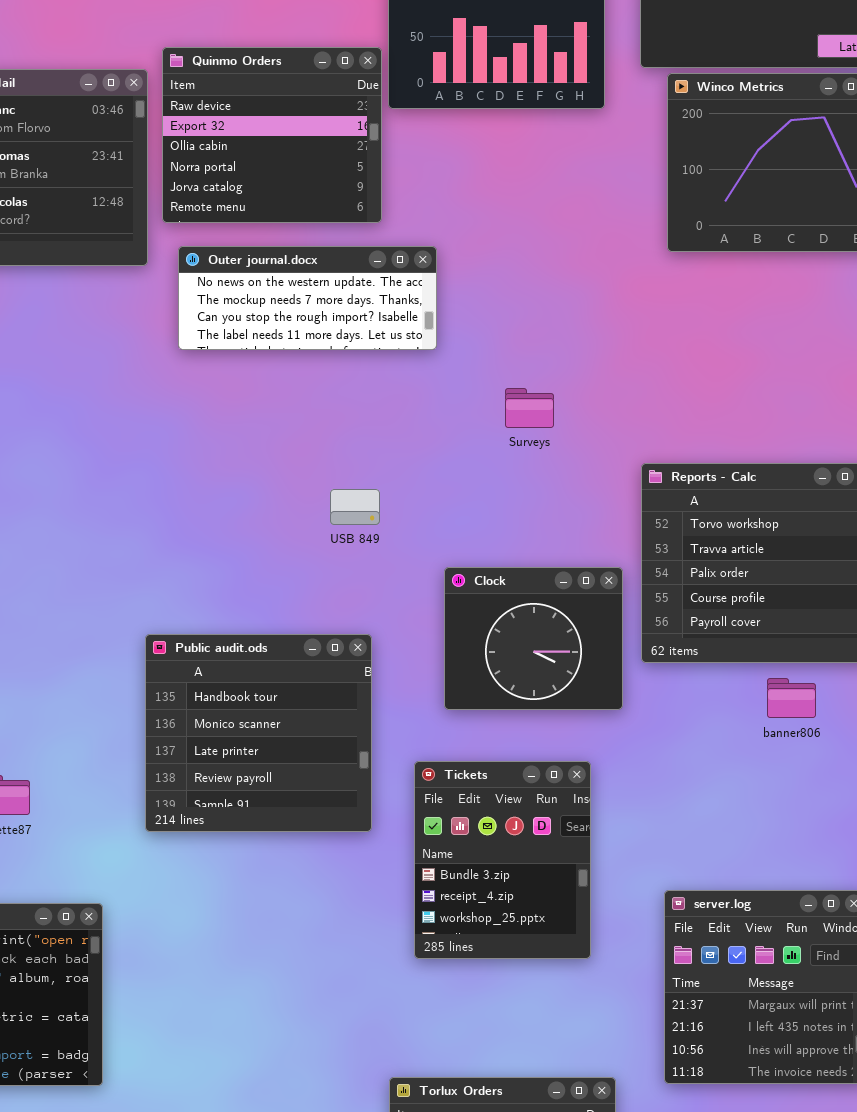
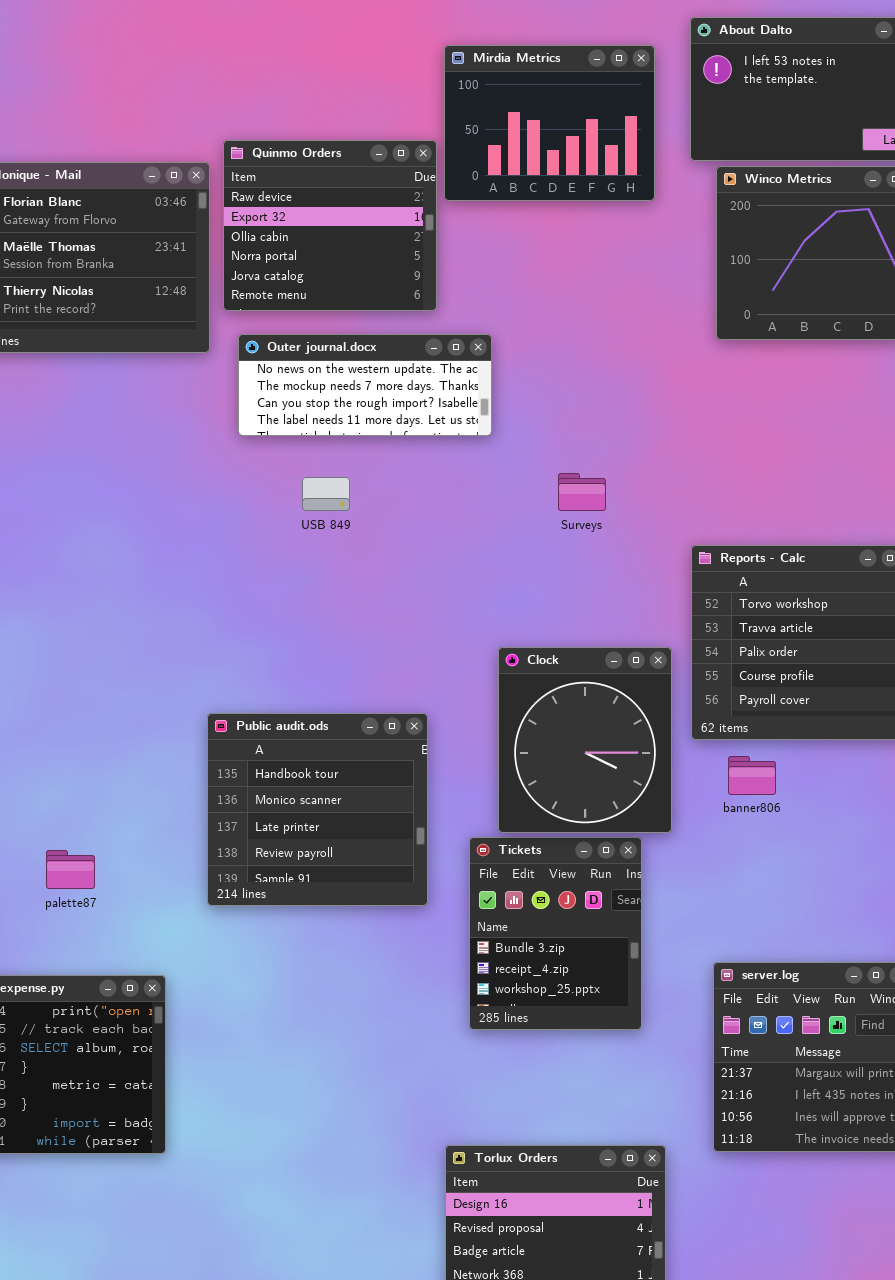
USB 849: [330,489,380,525] -> [302,477,350,511], moved
Clock: [444,567,623,710] -> [498,647,672,833], resized
banner806: [767,678,816,718] -> [728,756,776,795], moved

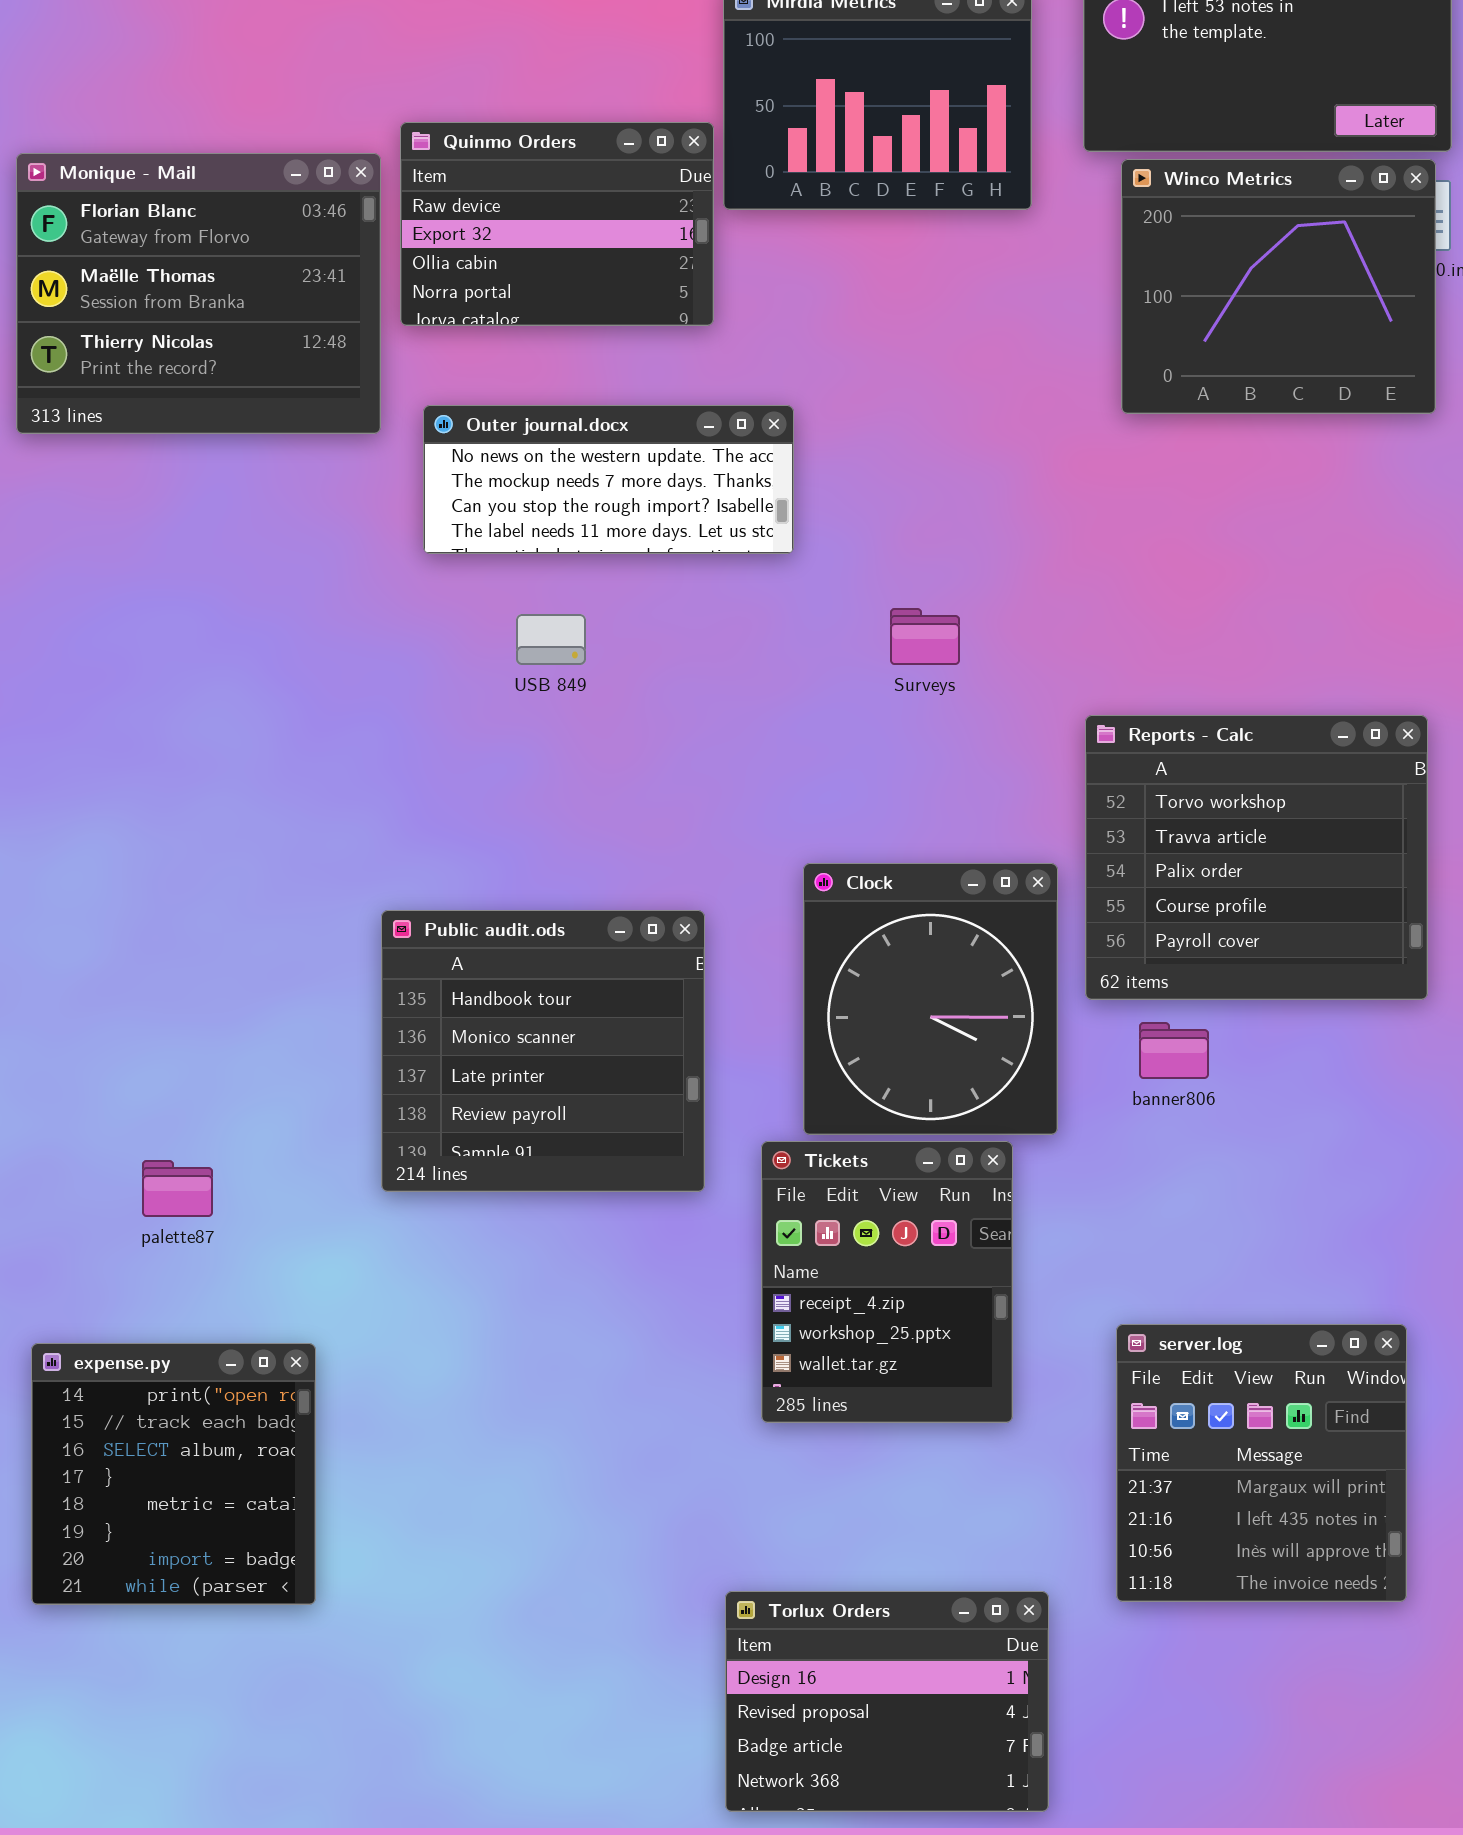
Quinmo Orders: [223,140,437,311] -> [400,122,714,326], resized
Public audit.ods: [207,713,428,906] -> [381,910,705,1192], moved
Tickets: [469,837,642,1030] -> [761,1141,1013,1423], scrolled down 1 row

